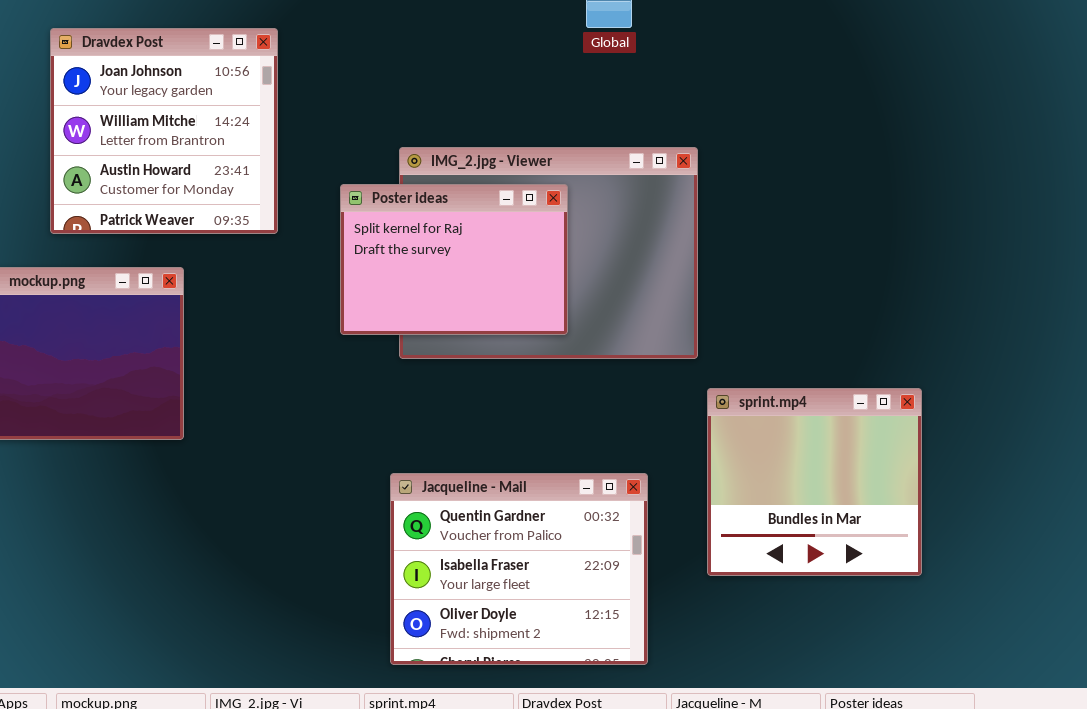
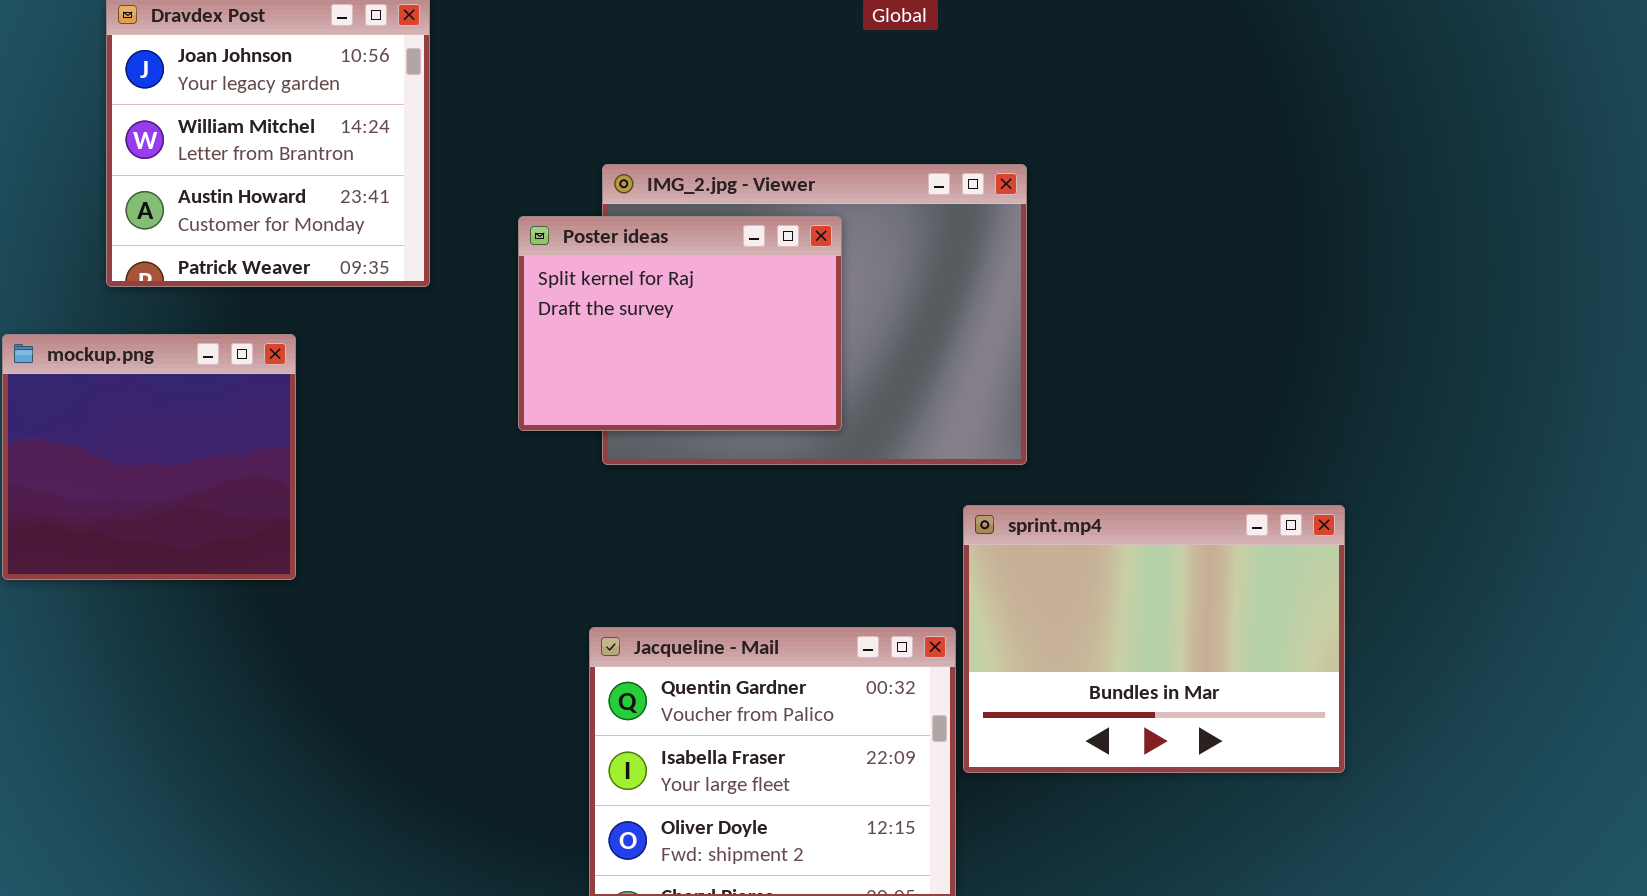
sprint.mp4: [707,388,922,576] -> [963,505,1345,773], resized

